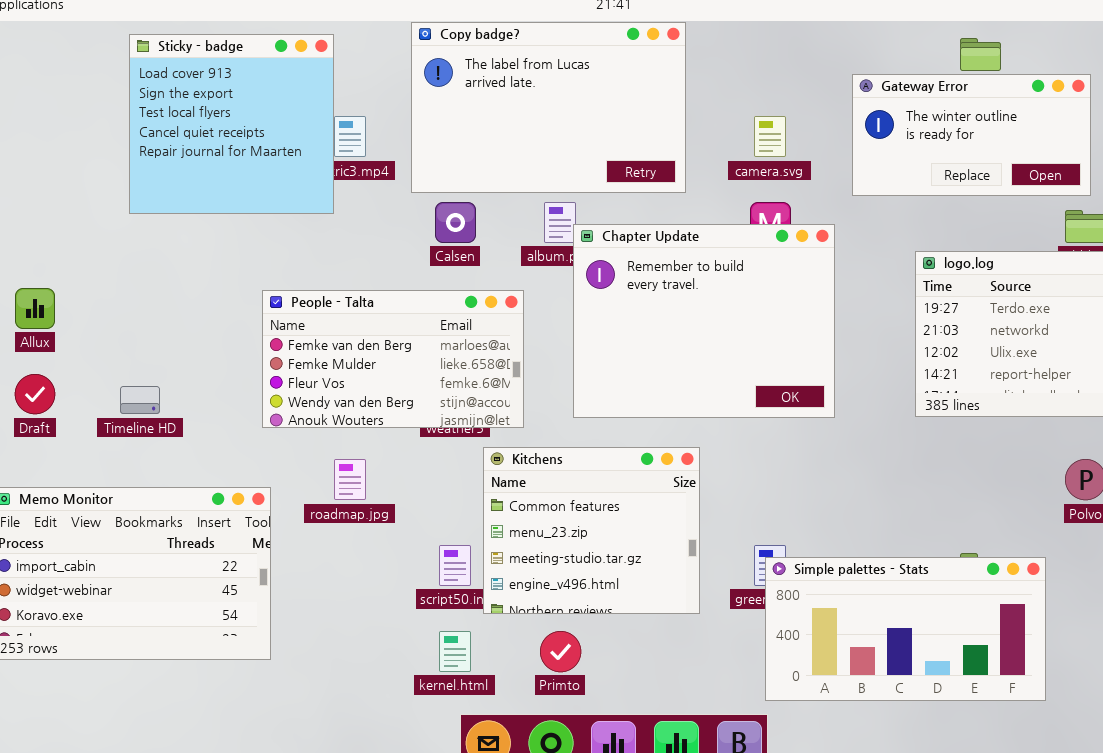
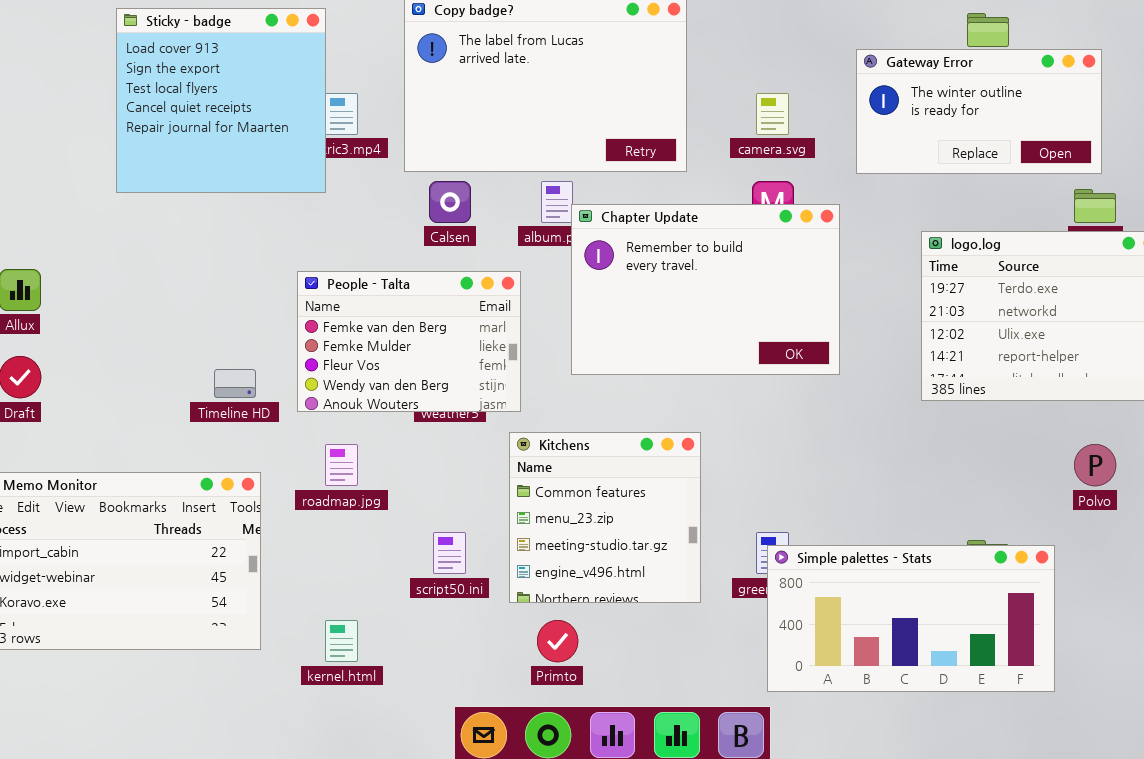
Chapter Update: [573,224,835,418] -> [571,204,840,375], resized
People - Talta: [262,290,524,428] -> [297,271,521,412], resized
Timeline HD: [120,386,160,414] -> [214,369,256,398], moved
Kitchens: [483,447,700,614] -> [509,432,701,603], resized
kernel.html: [439,631,471,672] -> [325,620,358,662], moved

